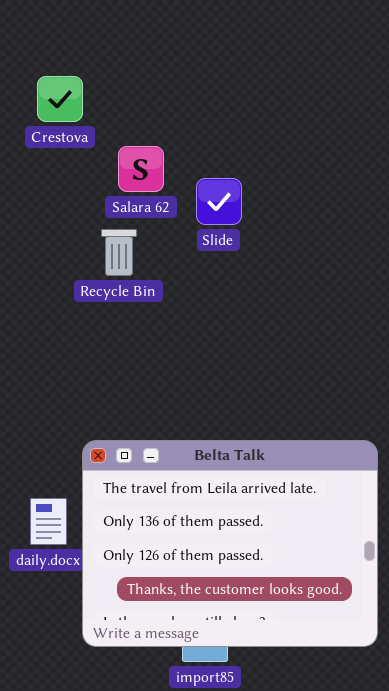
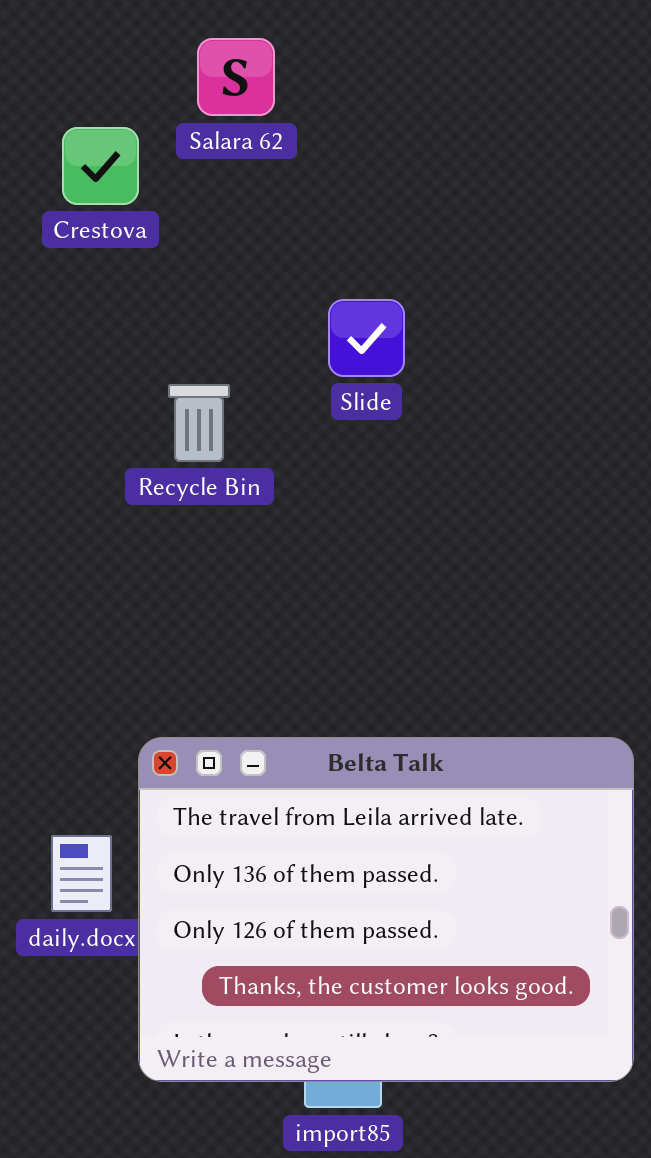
Salara 62: [118,146,164,192] -> [197,38,275,116], moved

